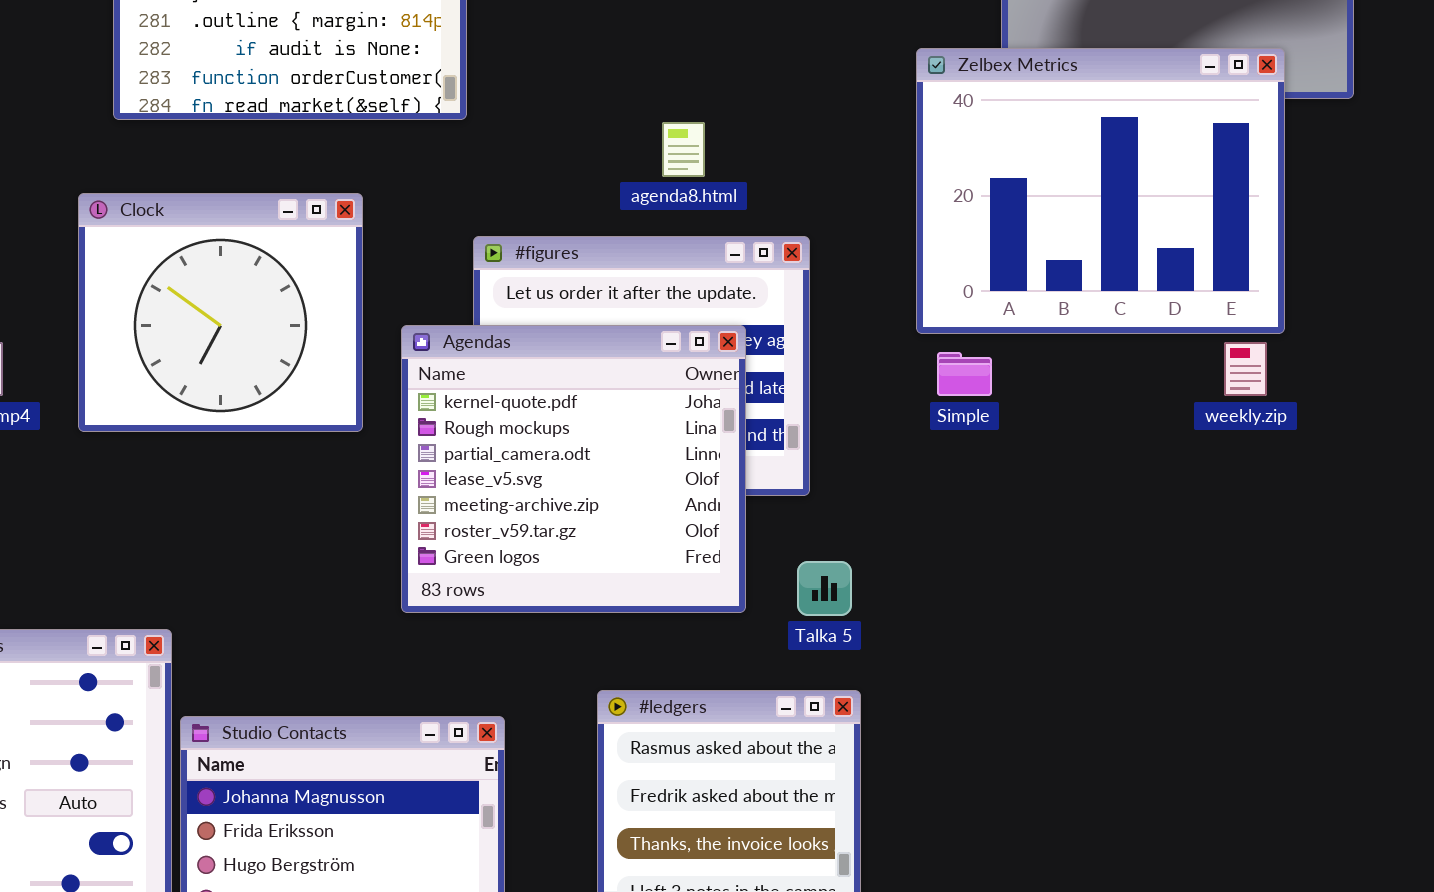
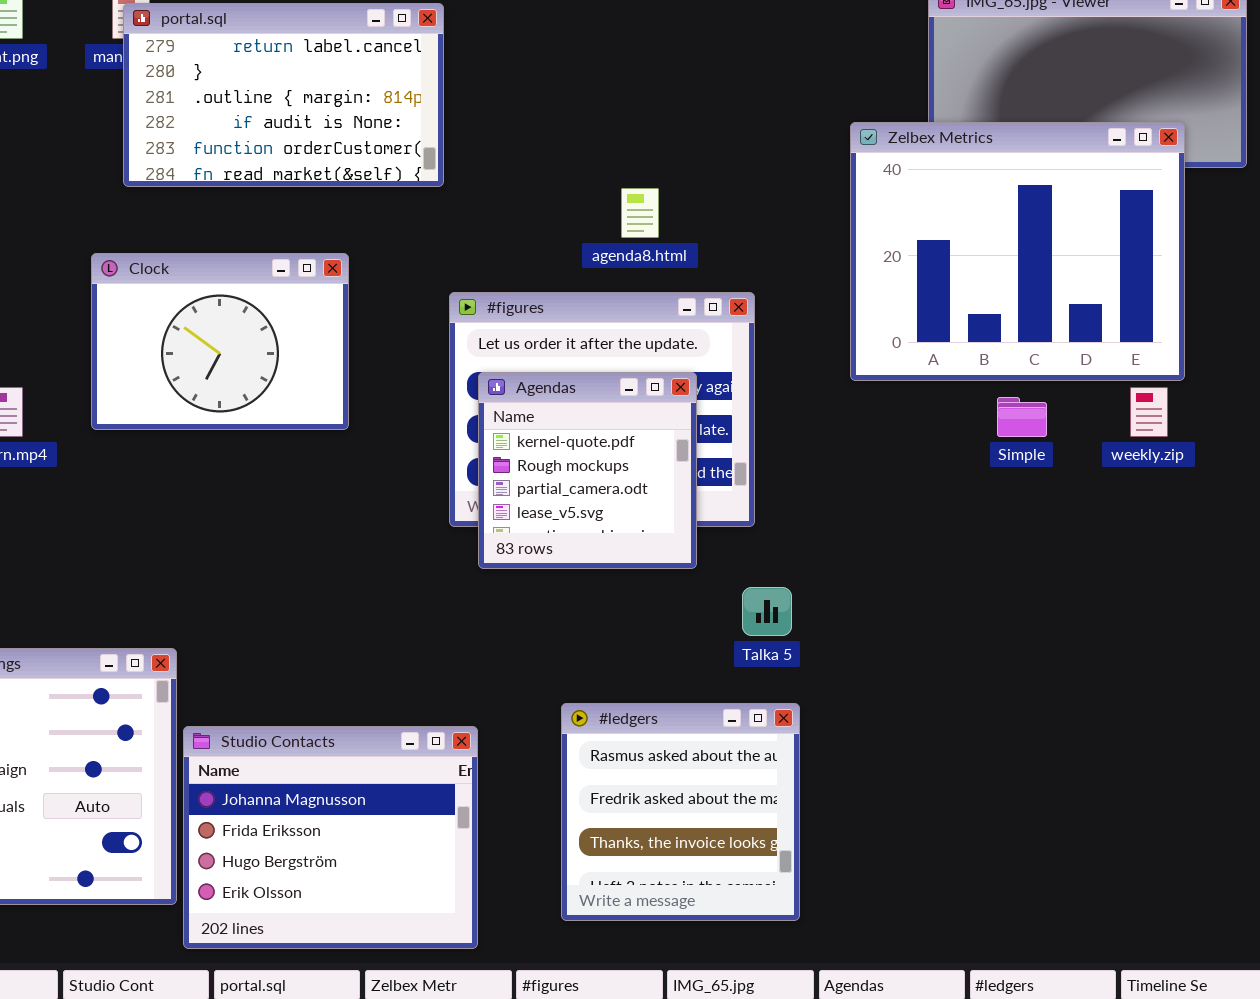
Clock: [78,193,363,432] -> [91,253,349,430], resized
Agendas: [401,325,746,613] -> [478,372,697,569], resized
Simple: [937,352,992,396] -> [997,397,1047,437], moved

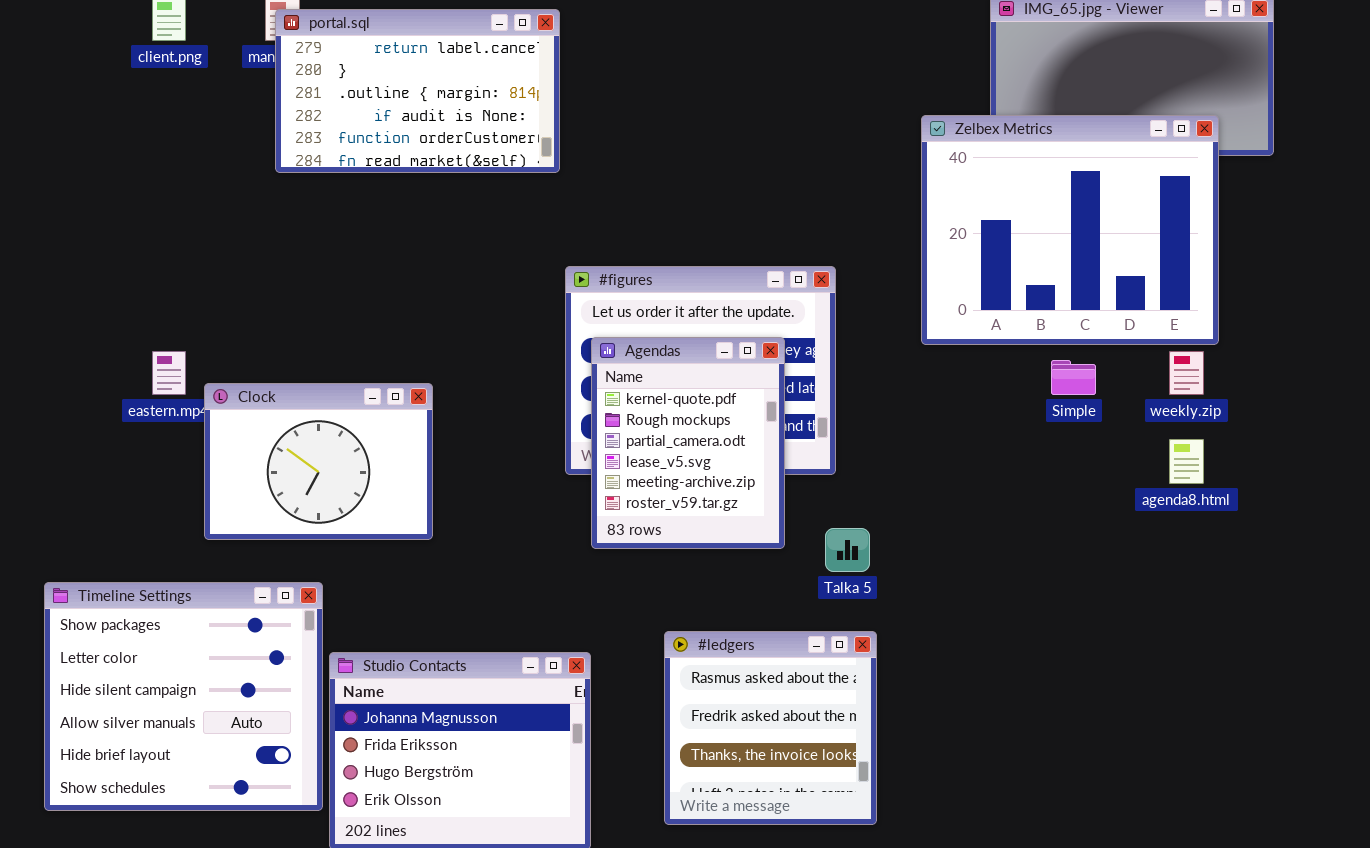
agenda8.html: [621,188,659,238] -> [1169,439,1204,484], moved
Clock: [91,253,349,430] -> [204,383,433,540], moved
Agendas: [478,372,697,569] -> [591,337,785,549], resized

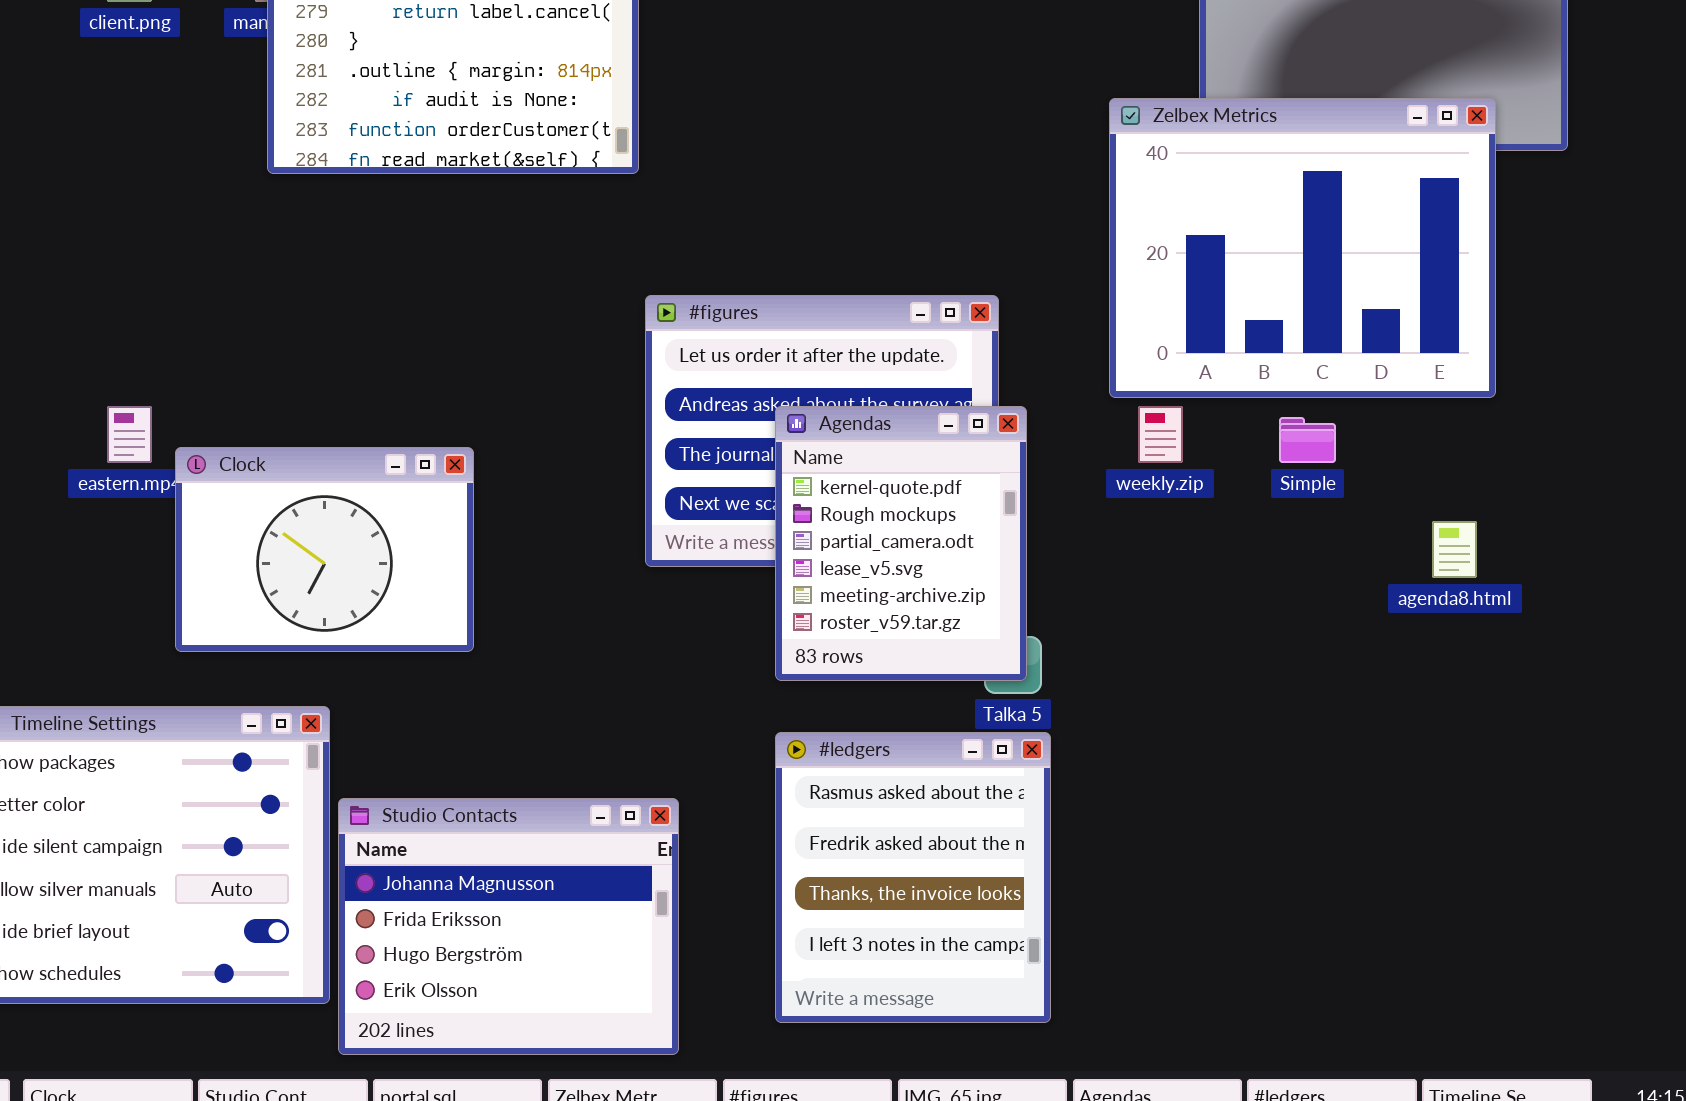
Agendas: [591,337,785,549] -> [775,406,1027,681], moved
weekly.zip: [1169,351,1204,395] -> [1138,406,1183,463], moved
#ledgers: [664,631,877,825] -> [775,732,1051,1023], resized

